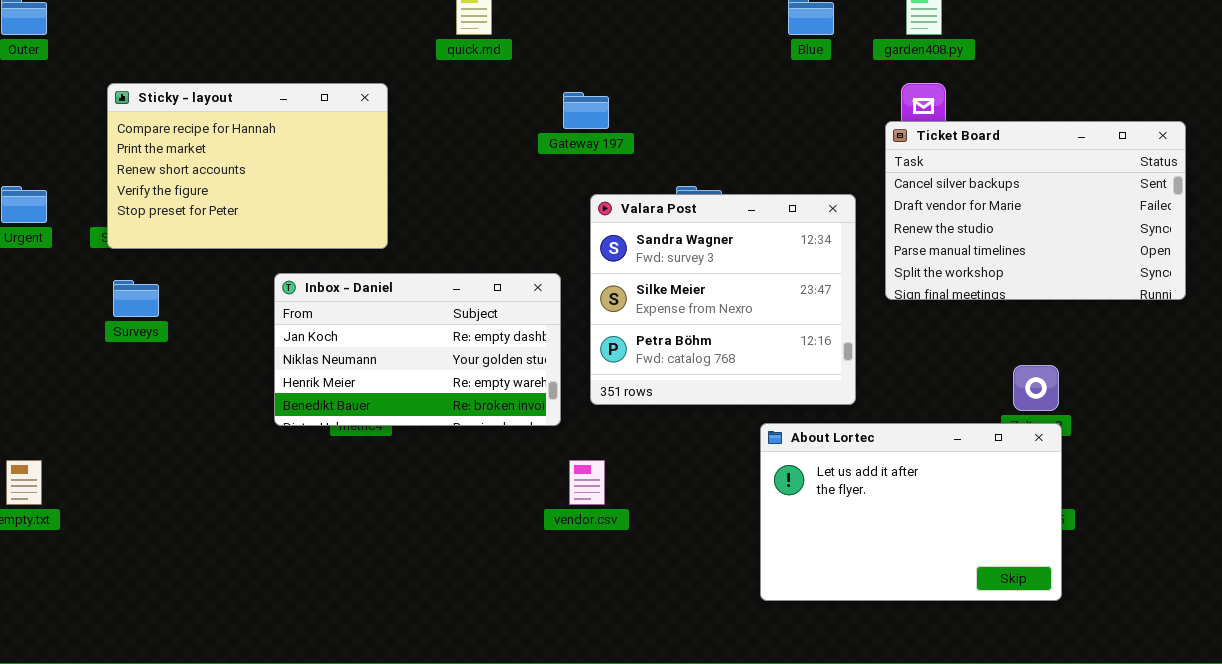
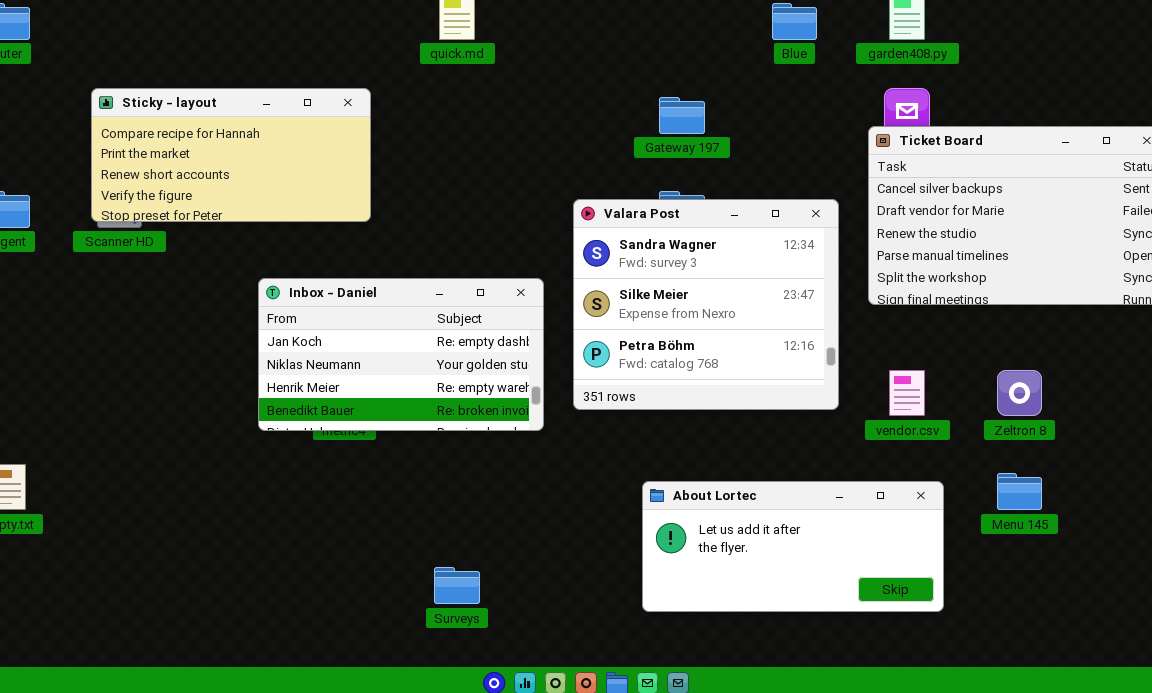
Sticky - layout: [107,83,388,249] -> [91,88,371,222], resized
Gateway 197: [563,92,609,129] -> [659,97,705,134], moved
Surveys: [113,280,159,317] -> [434,567,480,604], moved
About Lortec: [760,423,1062,601] -> [642,481,944,612], moved, resized
vendor.csv: [569,460,605,505] -> [889,370,925,416], moved

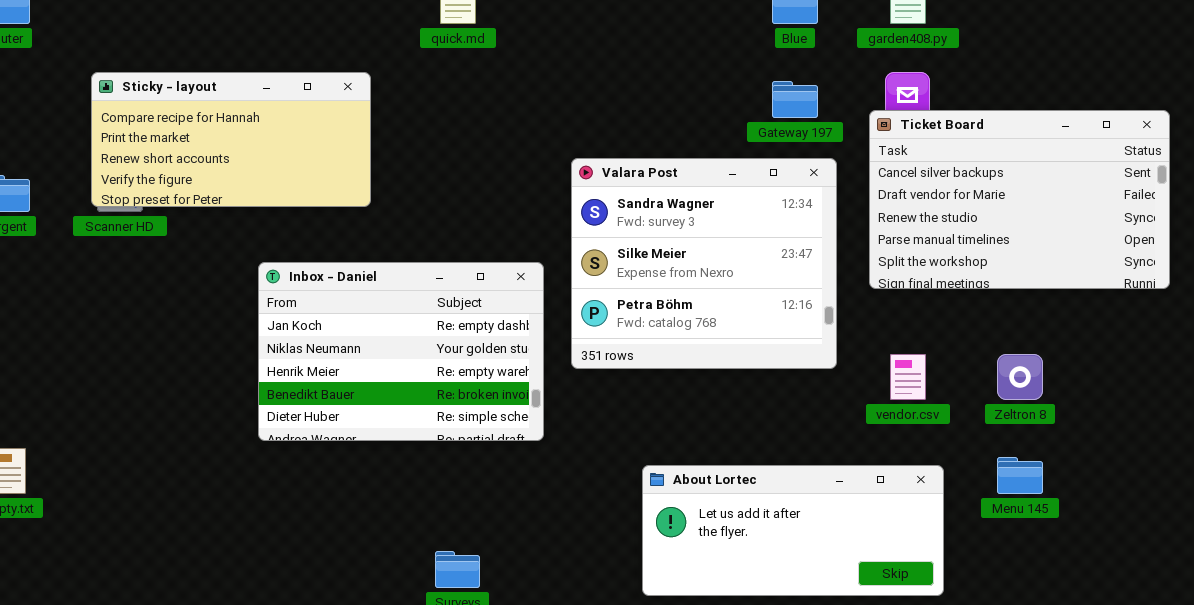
Gateway 197: [659,97,705,134] -> [772,81,818,118], moved
Valara Post: [573,199,839,410] -> [571,158,837,369], moved
Inbox - Daniel: [258,278,544,431] -> [258,262,544,441], resized

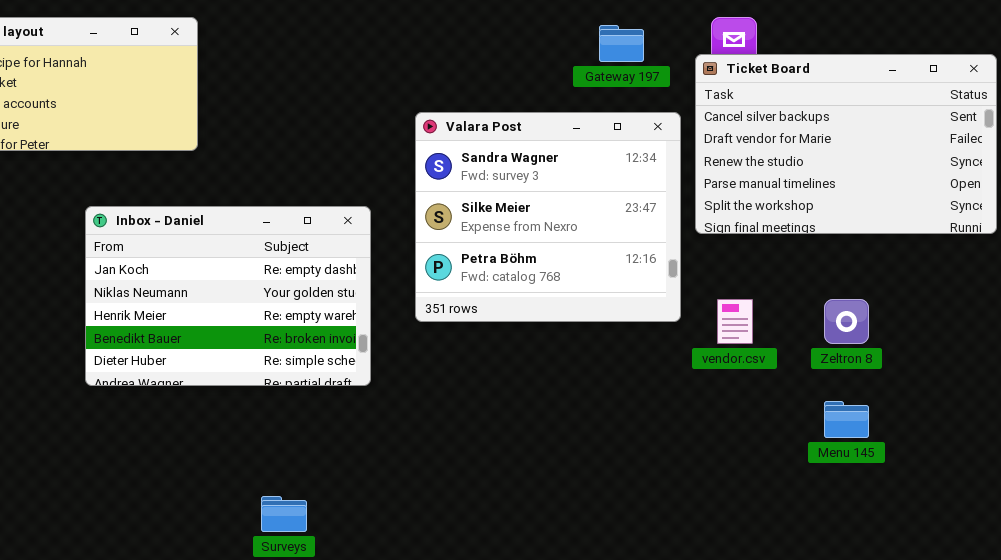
Valara Post: [571,158,837,369] -> [415,112,681,322], moved
About Lortec: [642,465,944,596] -> none, closed

